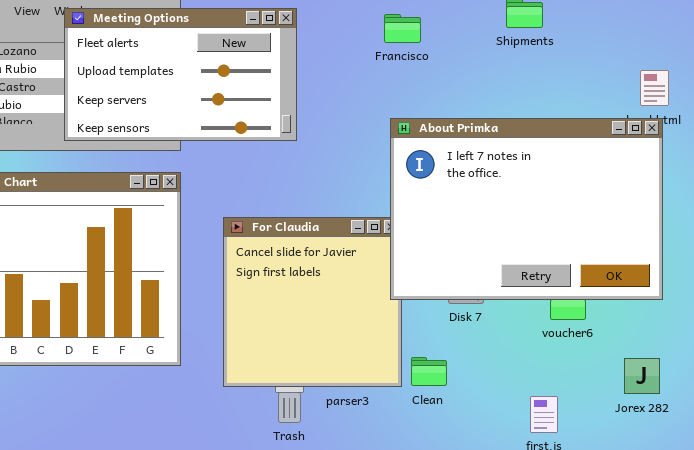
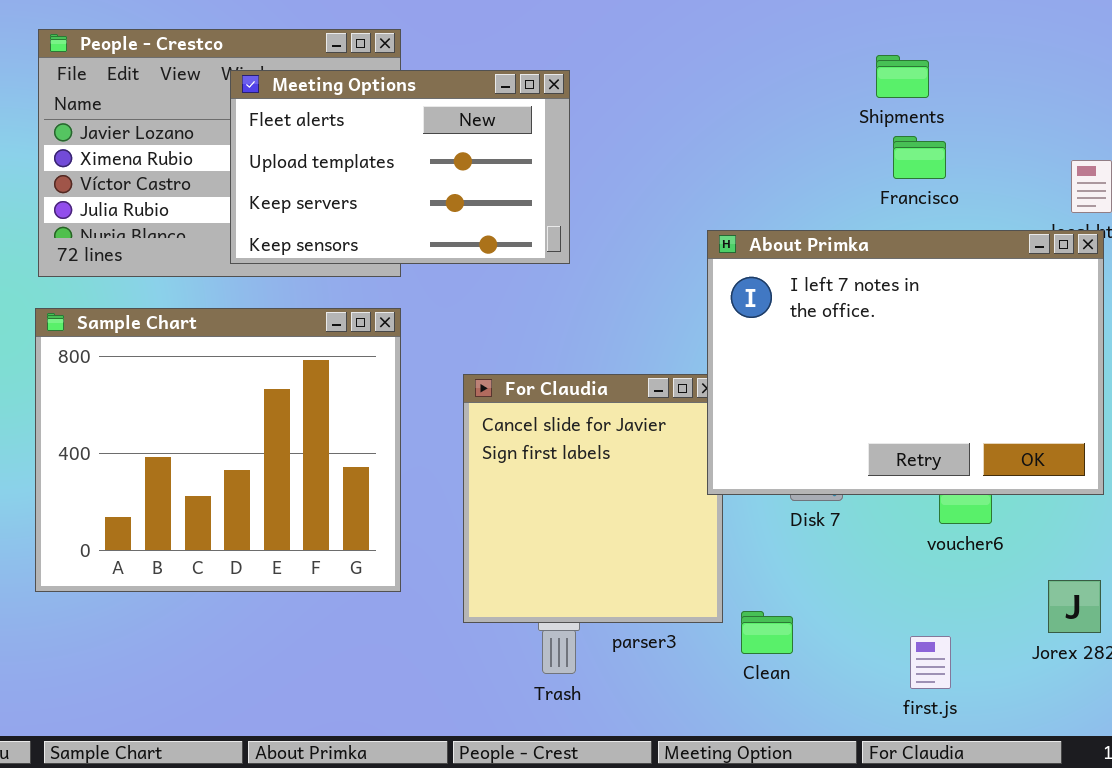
Francisco: [384,14,421,43] -> [893,136,946,179], moved
Clean: [411,357,447,386] -> [741,611,793,654], moved

